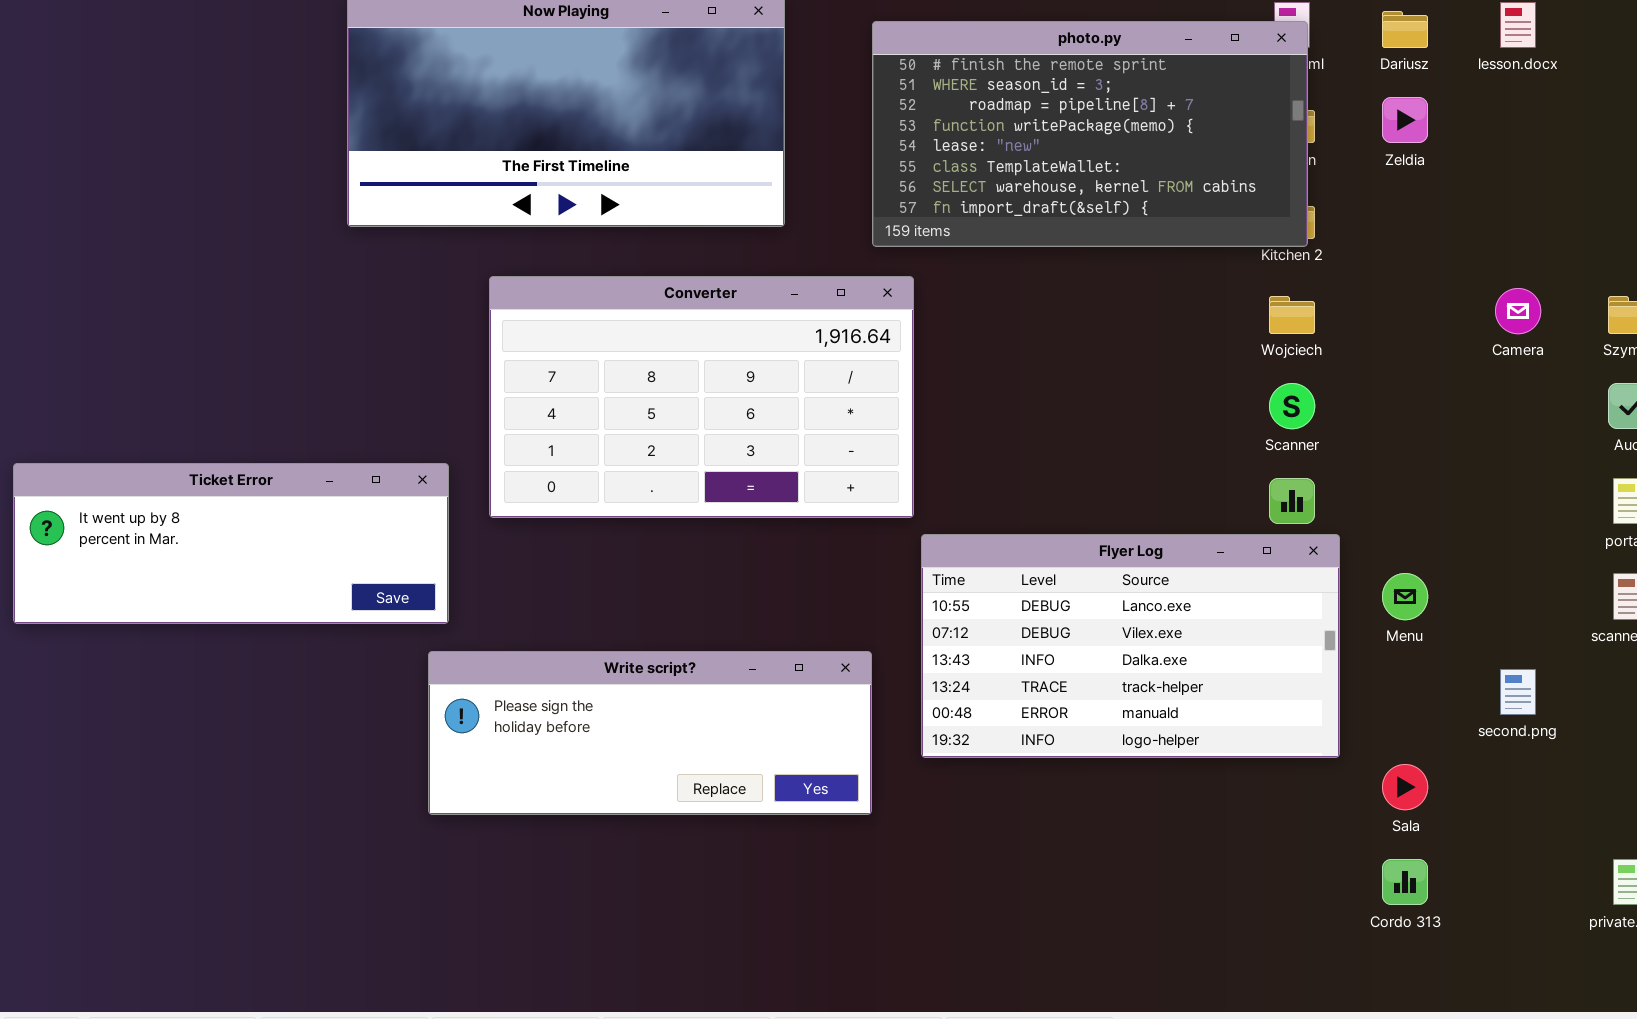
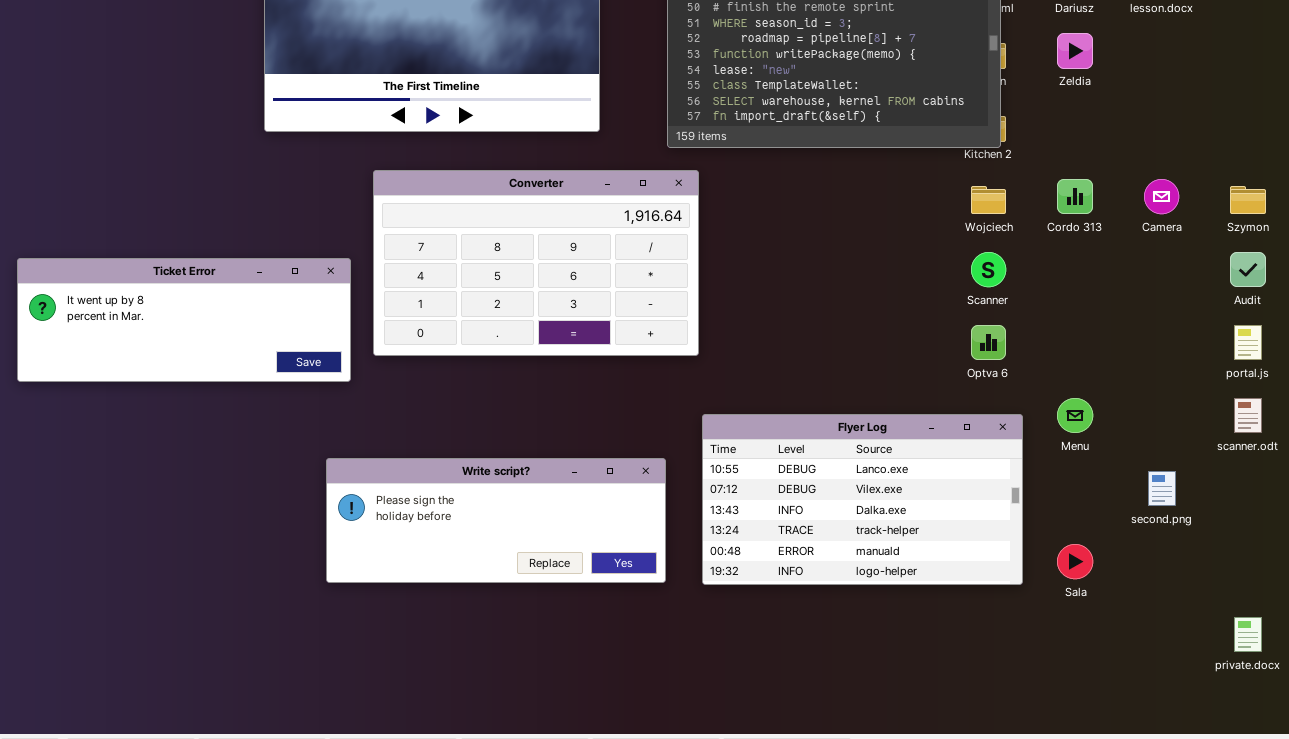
Ticket Error: [13,463,449,624] -> [17,258,351,382], moved
Flyer Log: [921,534,1340,758] -> [702,414,1023,585], moved
Cordo 313: [1382,859,1428,905] -> [1057,179,1093,214], moved

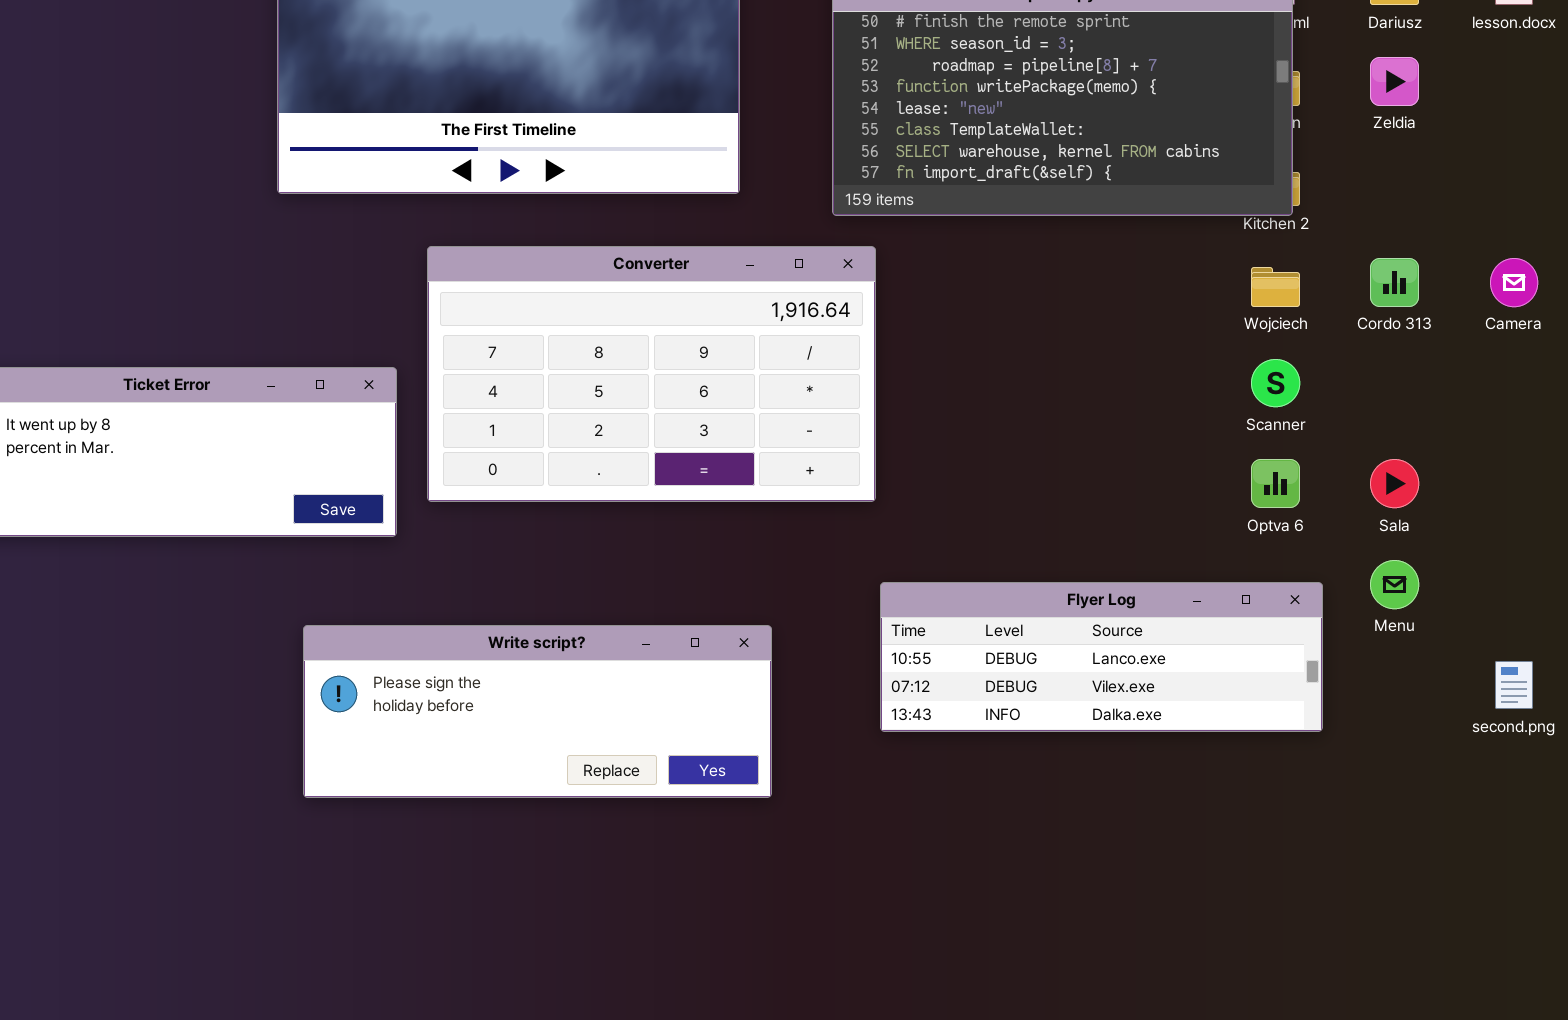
Flyer Log: [702,414,1023,585] -> [880,582,1323,732], resized
Write script?: [326,458,666,583] -> [303,625,772,798], moved
Sala: [1057,544,1093,579] -> [1370,459,1419,508], moved

